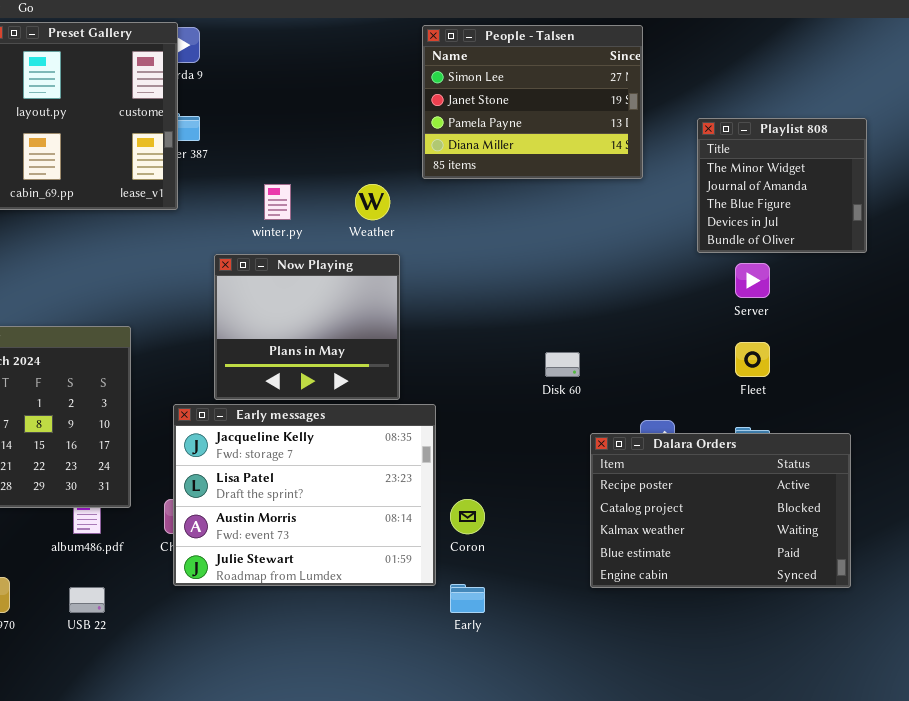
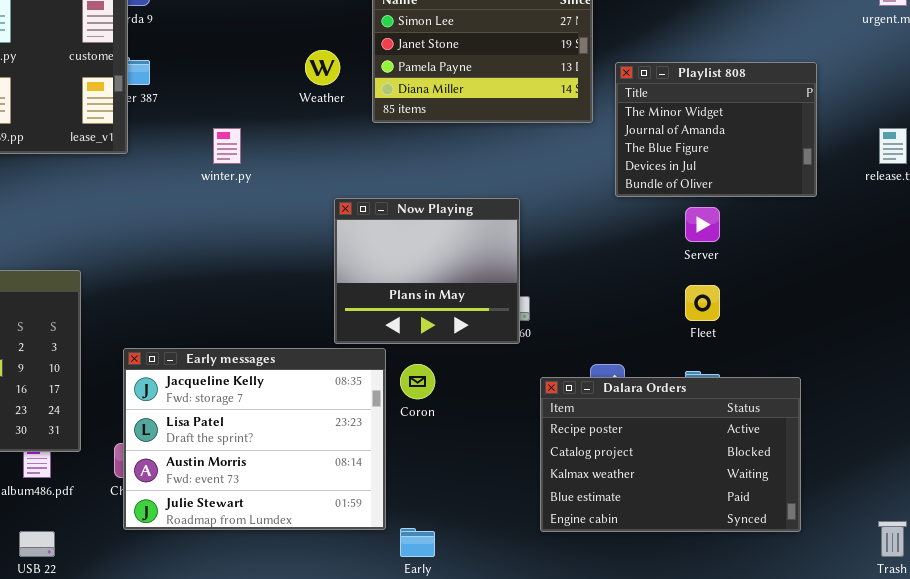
Playlist 808: [697,118,867,253] -> [615,62,817,197], resized
Weather: [355,184,390,220] -> [305,50,340,85], moved
Now Playing: [214,254,400,400] -> [334,198,520,344], moved
Coron: [450,499,485,534] -> [400,364,435,399], moved

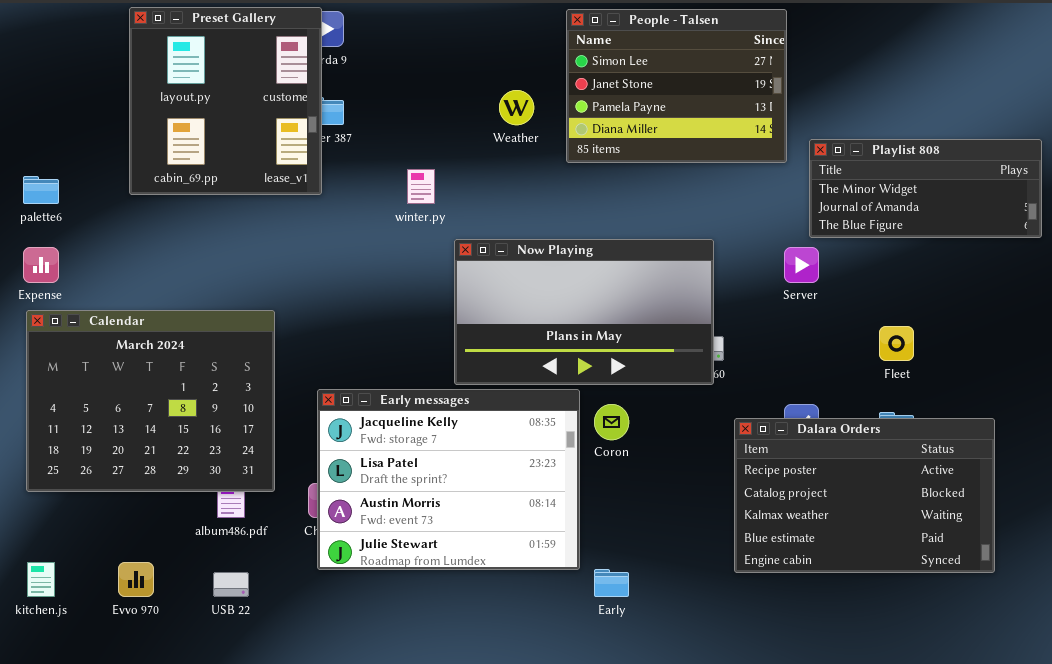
Playlist 808: [615,62,817,197] -> [809,139,1042,238], resized
Now Playing: [334,198,520,344] -> [454,239,714,385], resized
Server: [685,207,720,242] -> [784,247,819,283], moved

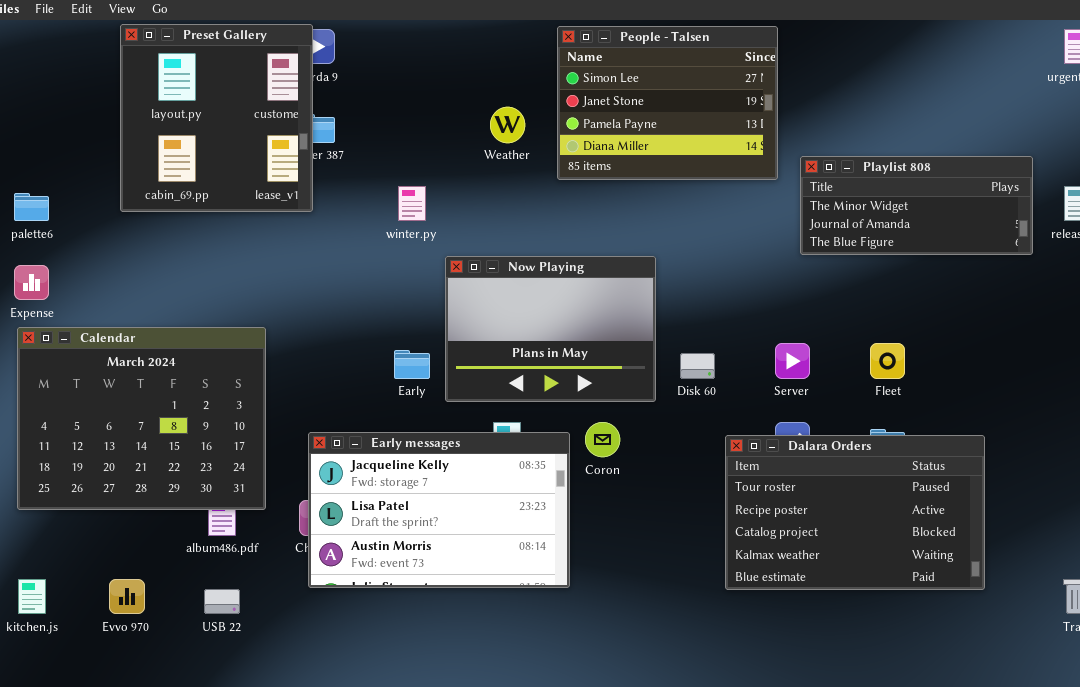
Now Playing: [454,239,714,385] -> [445,256,656,402], resized
Server: [784,247,819,283] -> [775,343,810,379], moved
Early messages: [317,389,580,570] -> [308,432,570,588], resized
Dalara Orders: [734,418,995,573] -> [725,435,985,590], scrolled up 1 row
Early: [594,569,629,597] -> [394,350,430,379], moved

